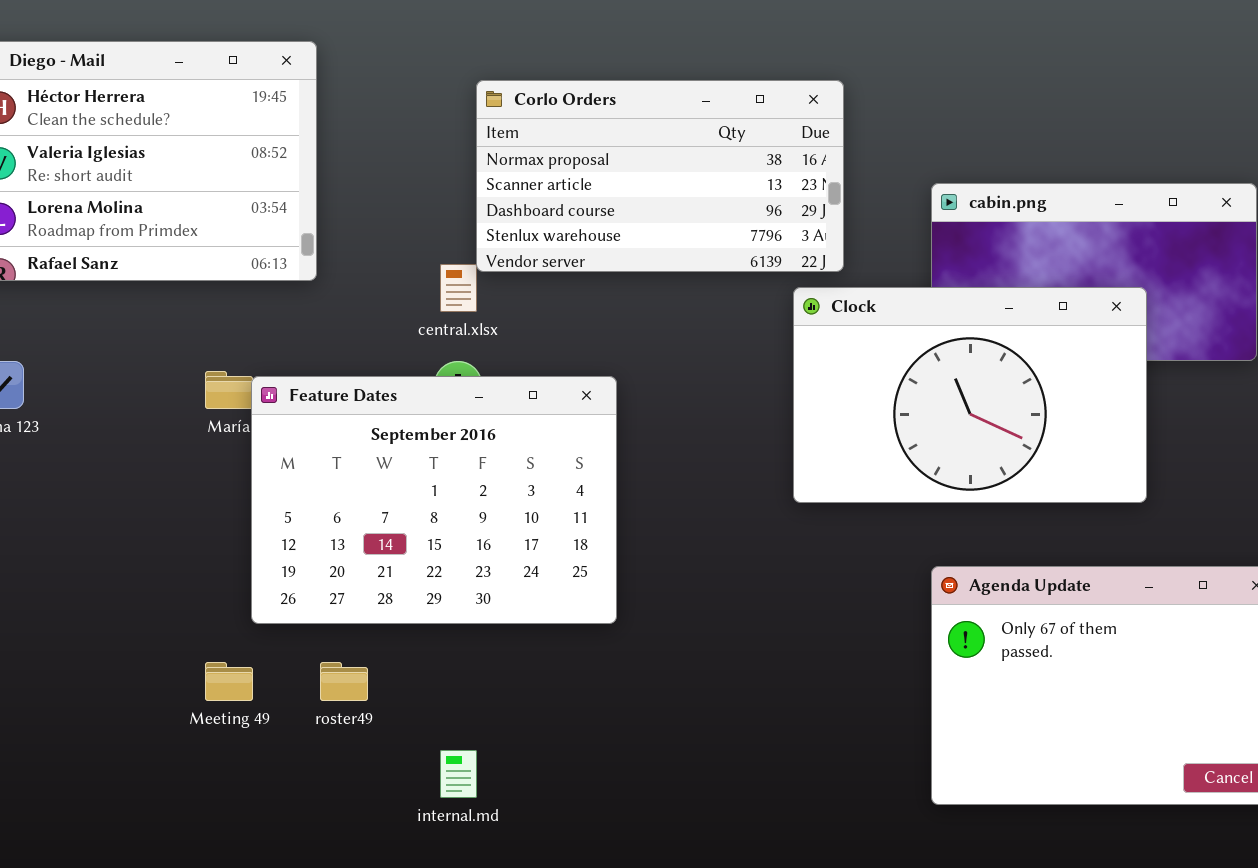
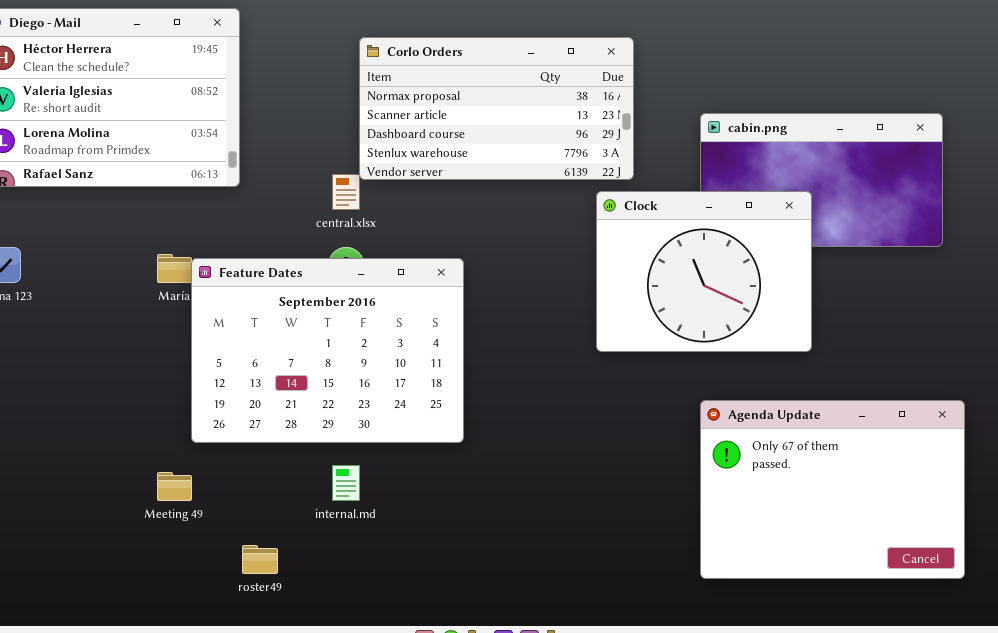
Clock: [793,287,1147,503] -> [596,191,812,352], resized
roster49: [320,662,368,701] -> [242,545,278,574], moved
internal.md: [440,750,477,798] -> [332,465,360,501], moved

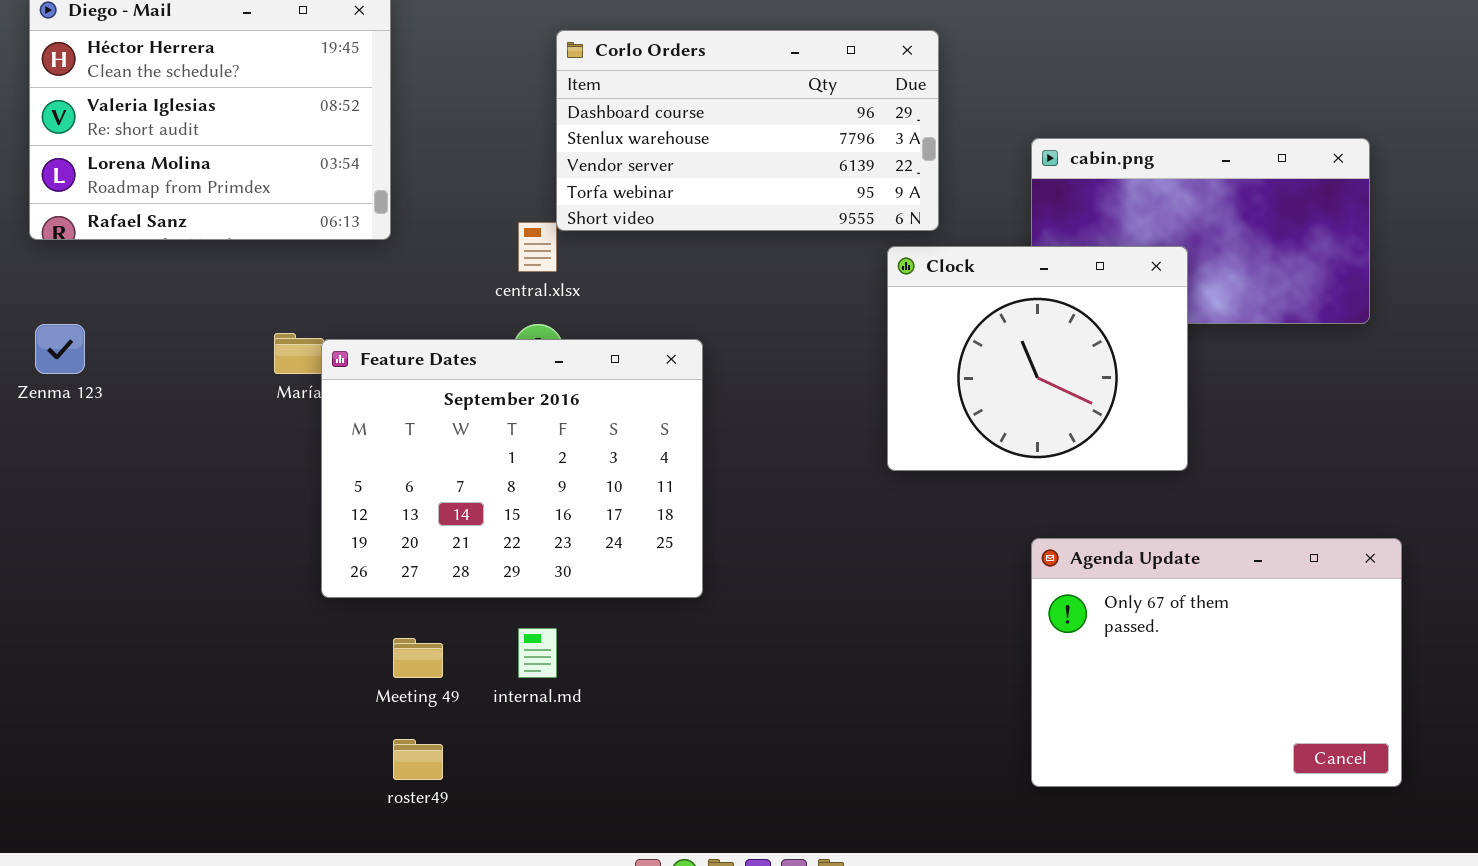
Corlo Orders: [359,37,634,180] -> [556,30,939,231], scrolled down 2 rows
Meeting 49: [157,472,192,501] -> [393,638,443,678], moved

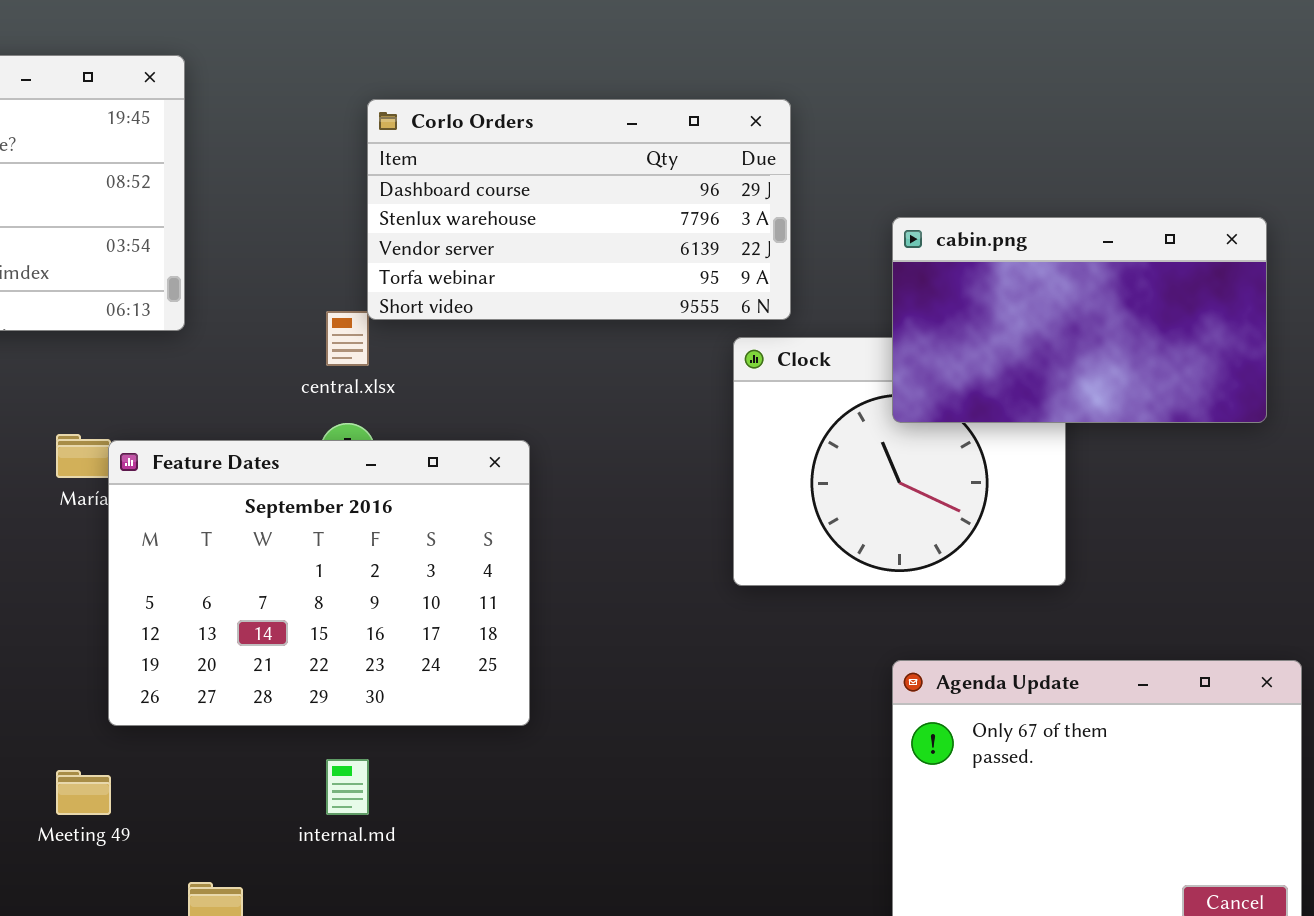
cabin.png: [1031,138,1370,324] -> [892,217,1267,423], raised
Meeting 49: [393,638,443,678] -> [56,770,111,815], moved

